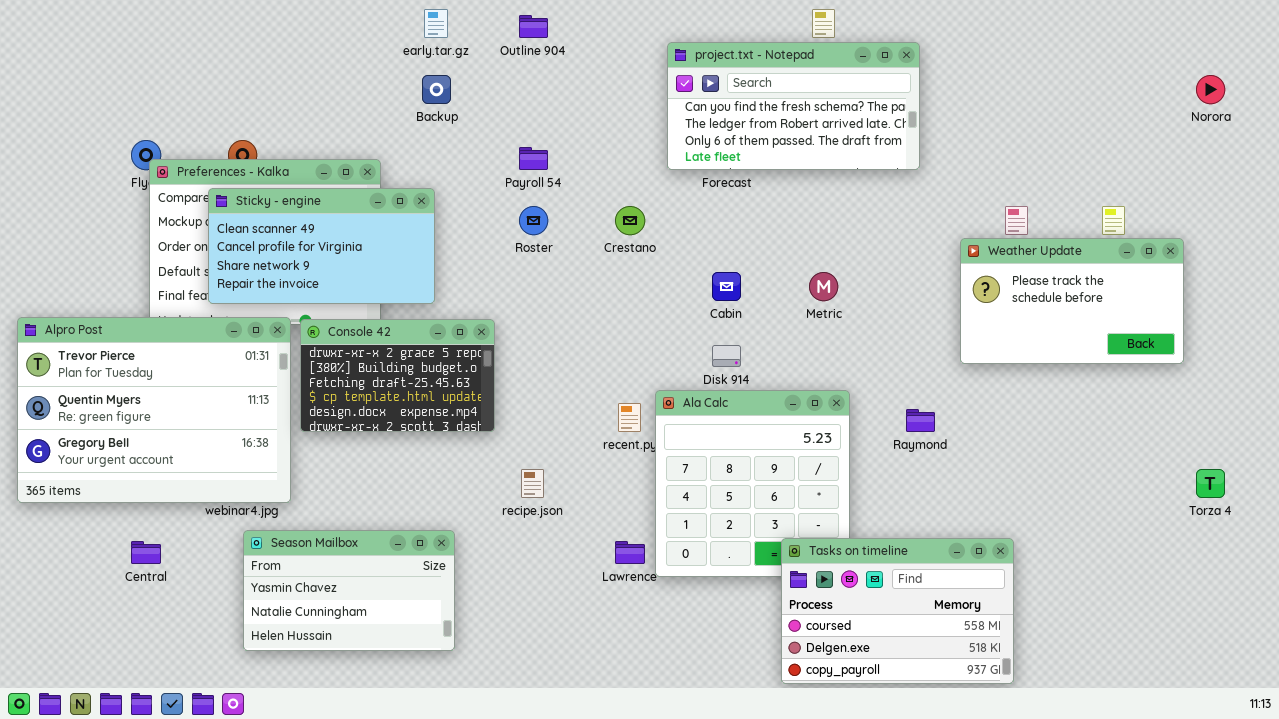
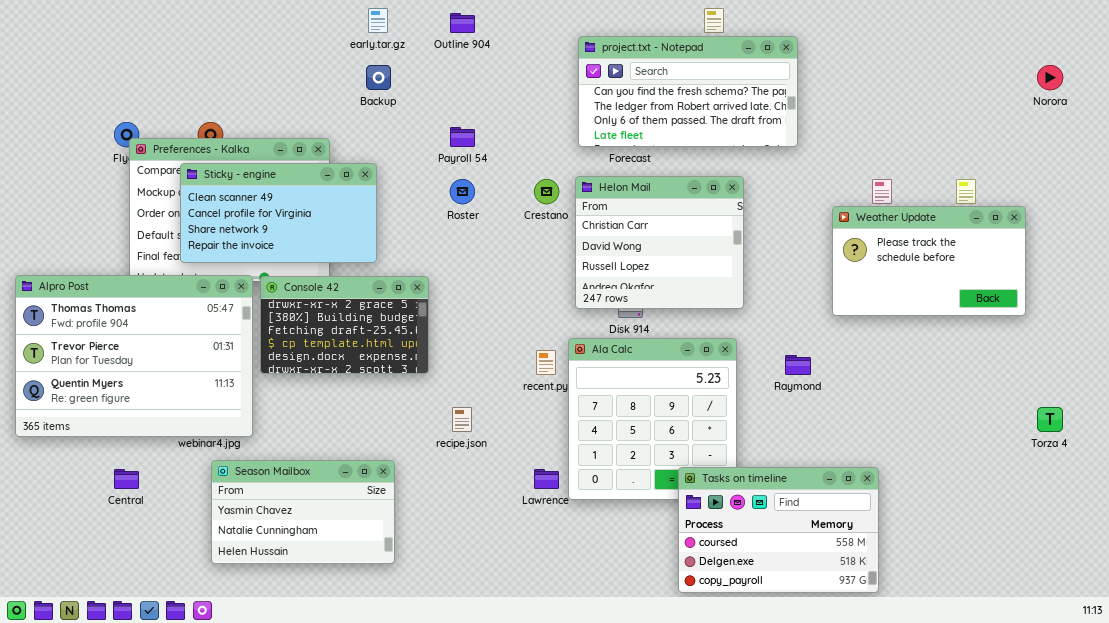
Helon Mail: none -> [575,176,744,309], opened
Alpro Post: [17,317,291,503] -> [15,275,253,437], scrolled up 1 row

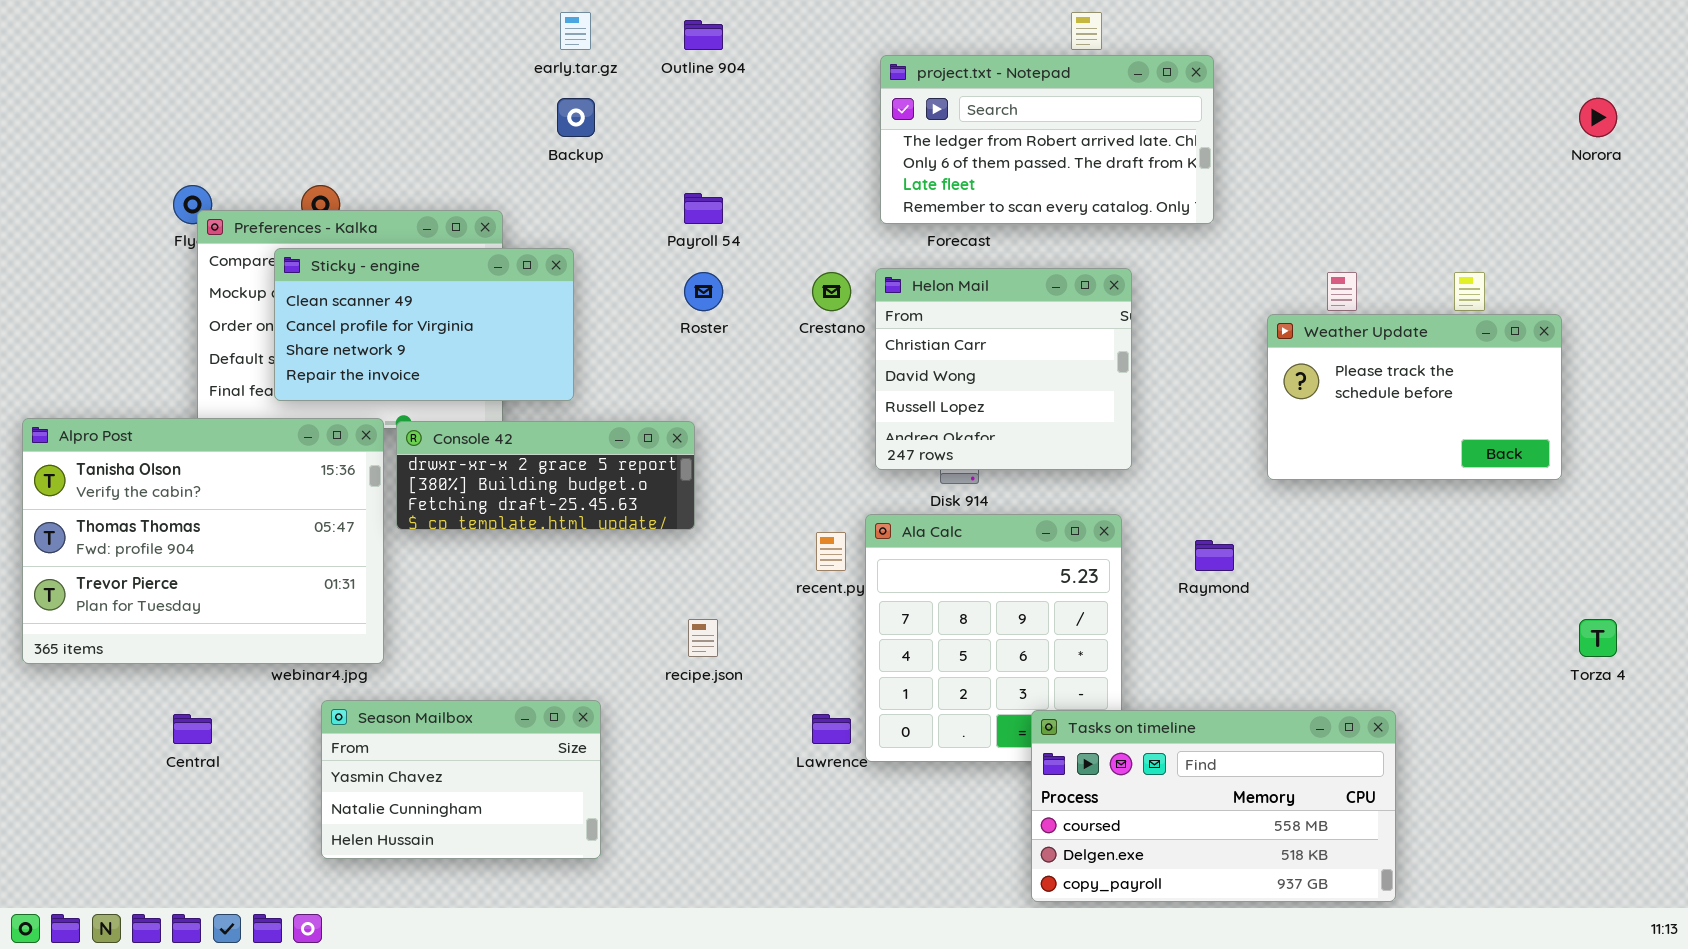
project.txt - Notepad: [578,36,798,147] -> [880,55,1214,224], scrolled down 1 row
Alpro Post: [15,275,253,437] -> [22,418,384,664], scrolled up 1 row
Console 42: [260,276,429,374] -> [396,421,695,530], resized
Tasks on timeline: [678,467,879,593] -> [1031,710,1396,902], resized

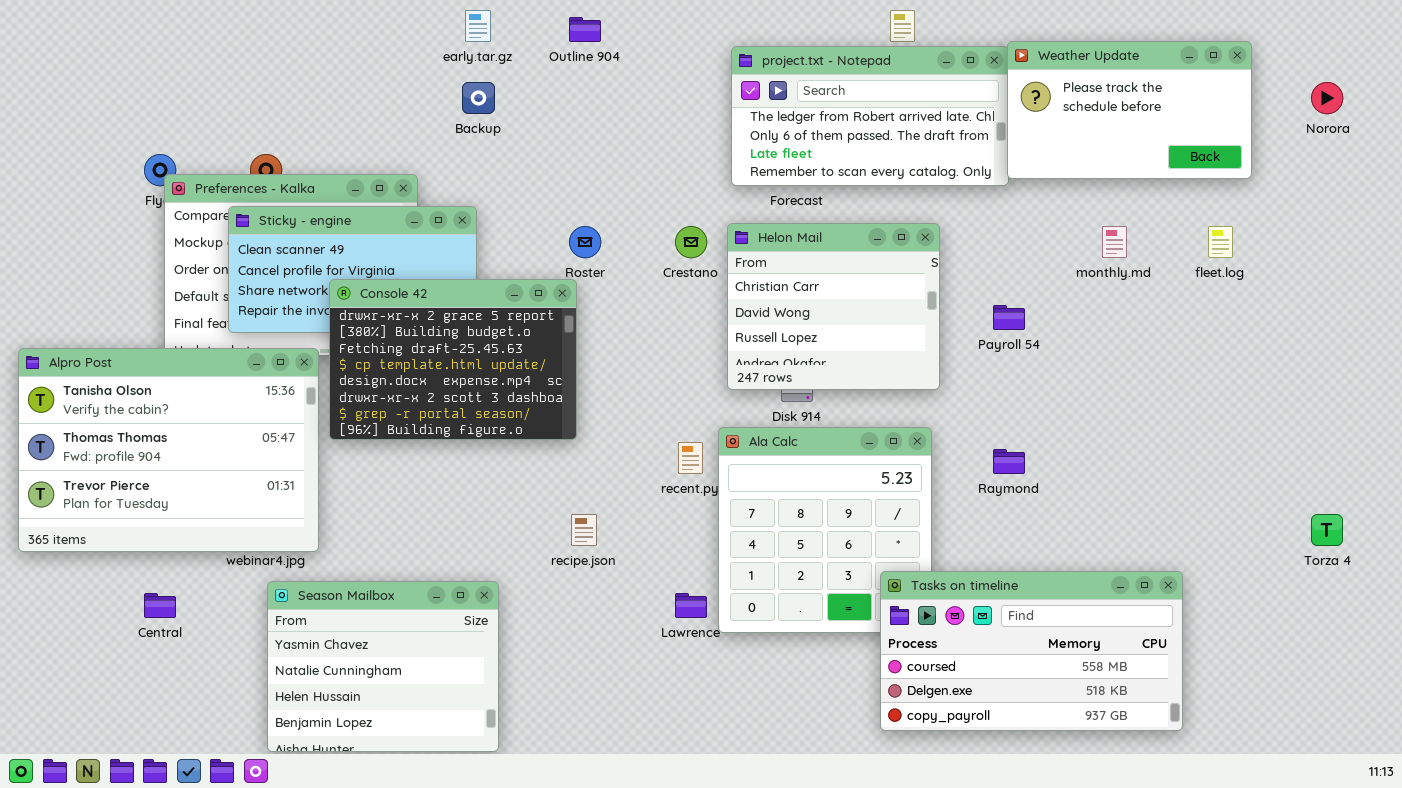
Payroll 54: [684,193,723,224] -> [993,305,1025,330], moved
Weather Update: [1267,314,1562,480] -> [1007,41,1252,179], moved
Console 42: [396,421,695,530] -> [329,279,577,440], resized
Season Mailbox: [321,700,601,859] -> [267,581,499,752], resized
Tasks on timeline: [1031,710,1396,902] -> [880,571,1183,731], moved

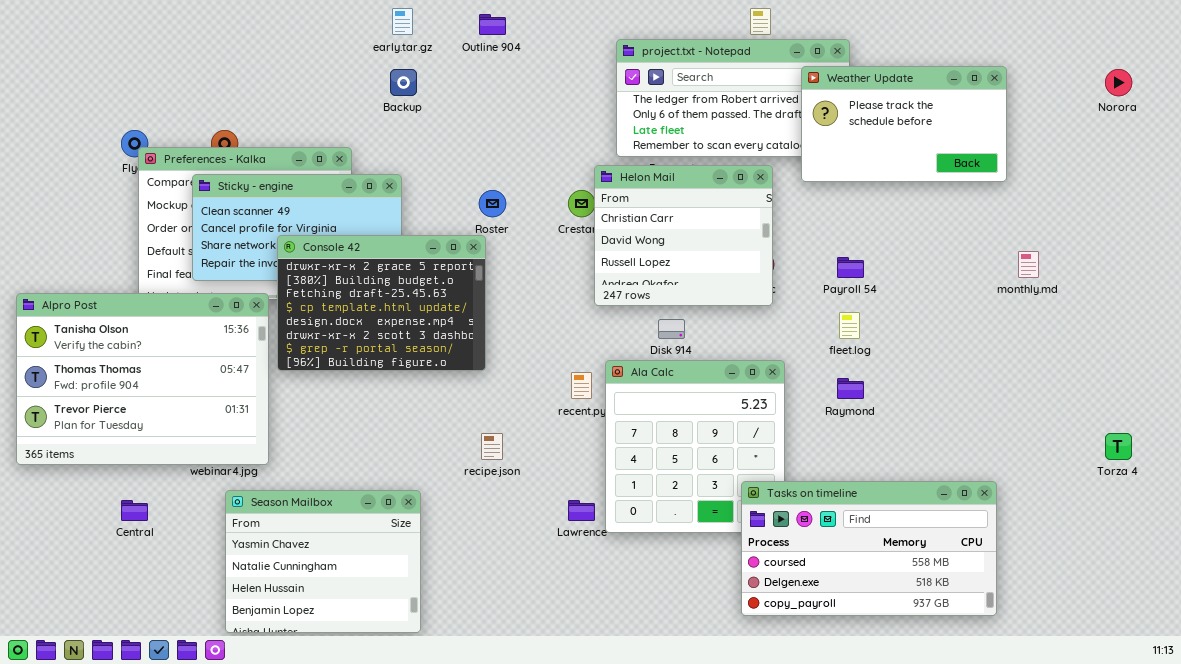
Weather Update: [1007,41,1252,179] -> [801,66,1007,182], moved
Helon Mail: [727,223,940,390] -> [594,165,773,306], moved
monthly.md: [1102,226,1127,258] -> [1018,251,1039,278], moved
fleet.log: [1208,226,1233,258] -> [839,312,860,339], moved

